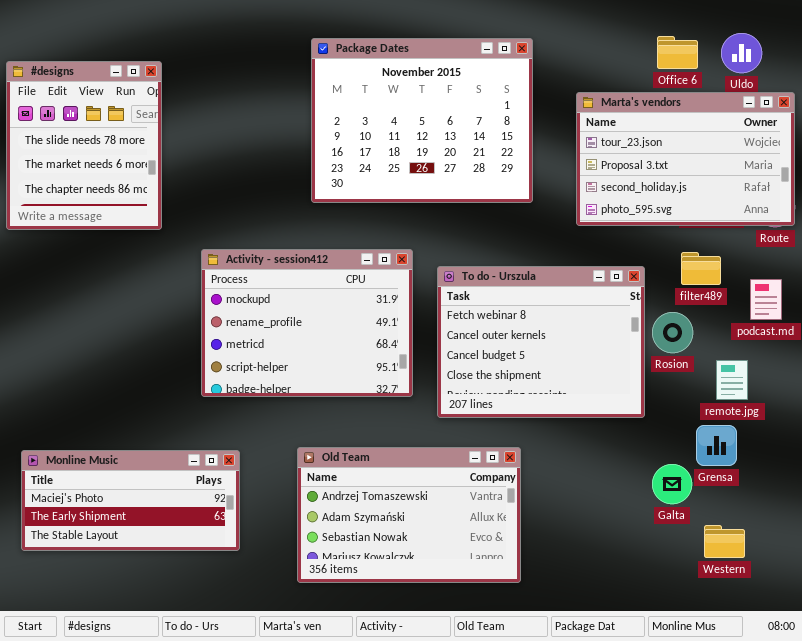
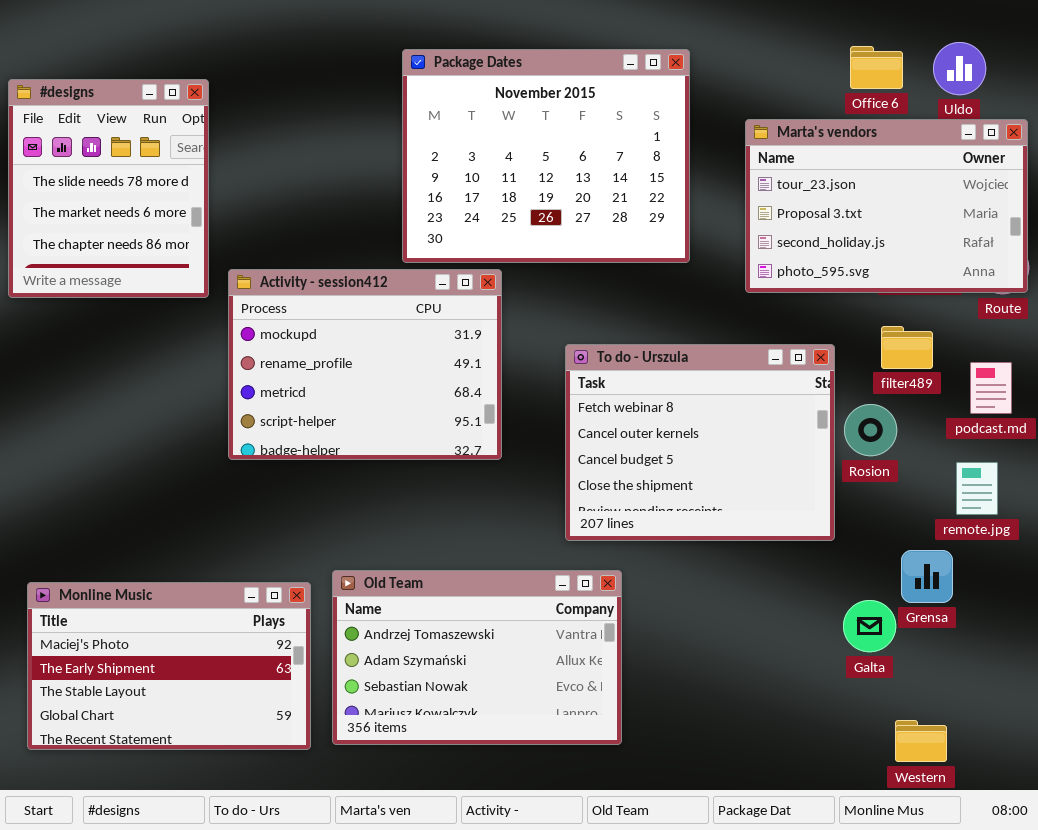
Activity - session412: [201,249,413,397] -> [228,269,502,460], moved
remote.jpg: [716,360,748,400] -> [956,462,998,515], moved
Old Team: [297,447,521,583] -> [332,570,622,745], moved
Monline Music: [21,450,240,551] -> [27,582,311,750], resized
Western: [704,525,745,558] -> [895,720,947,762], moved

